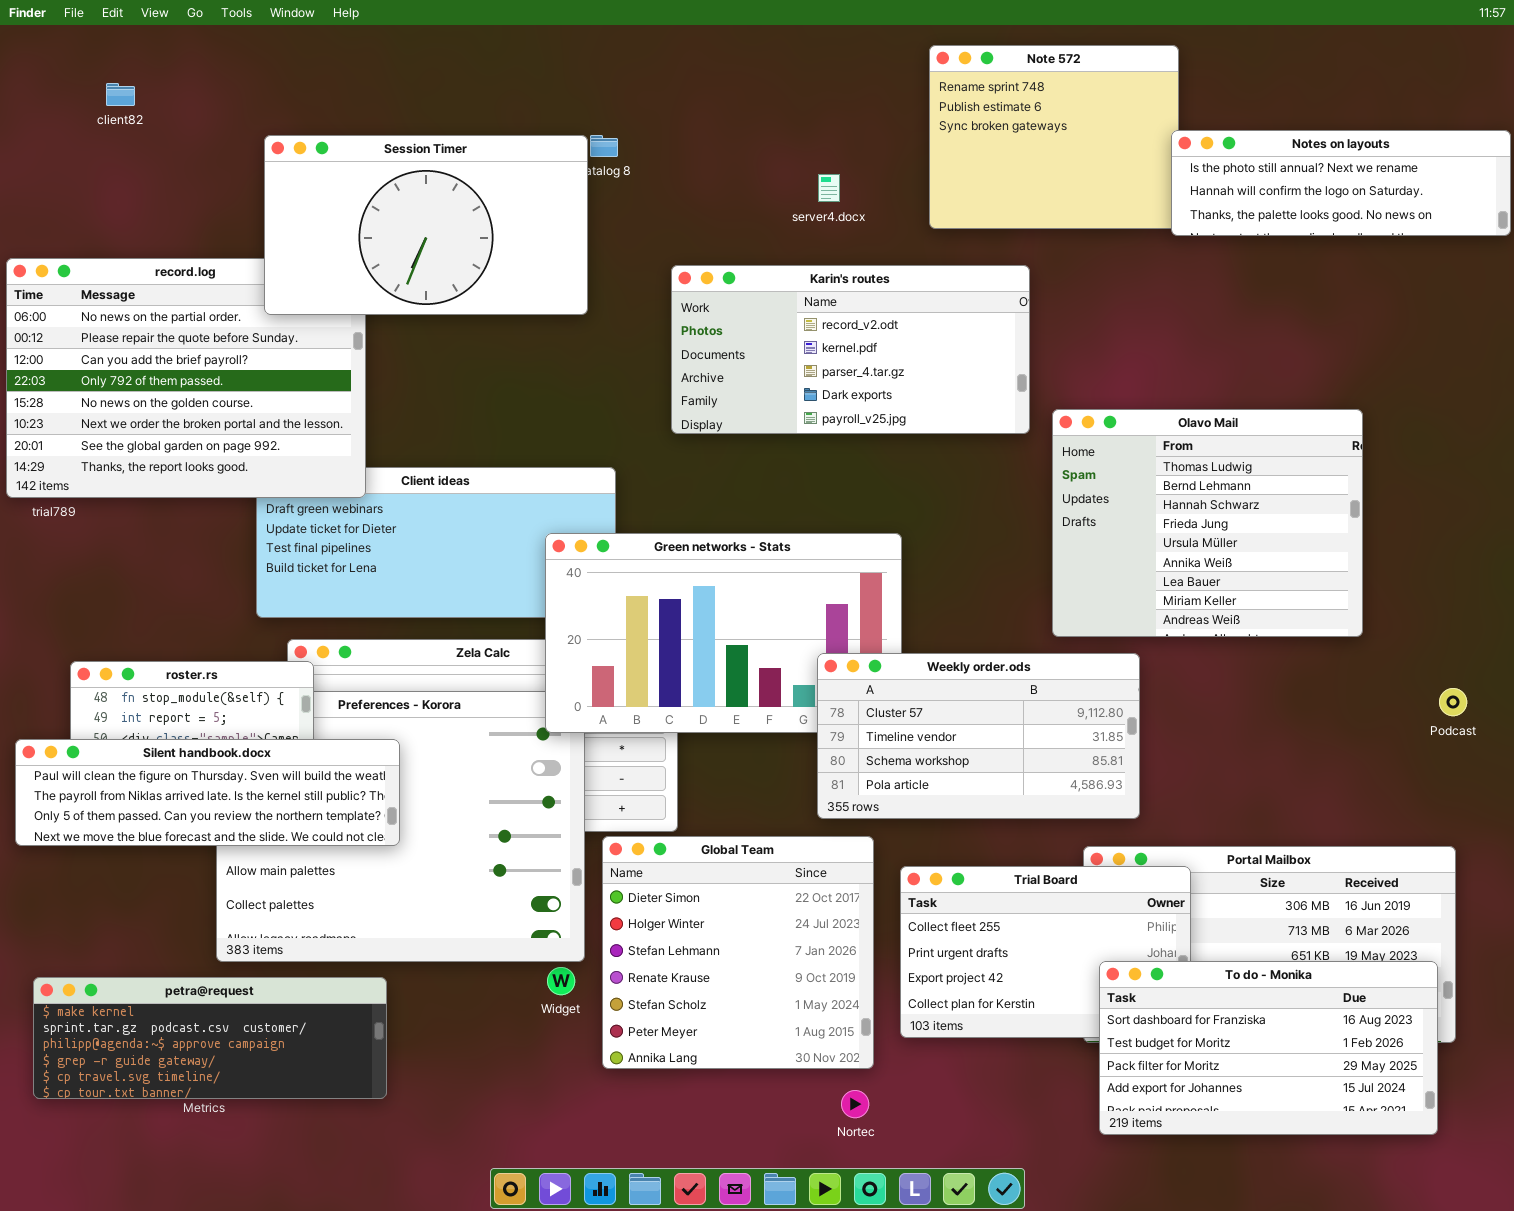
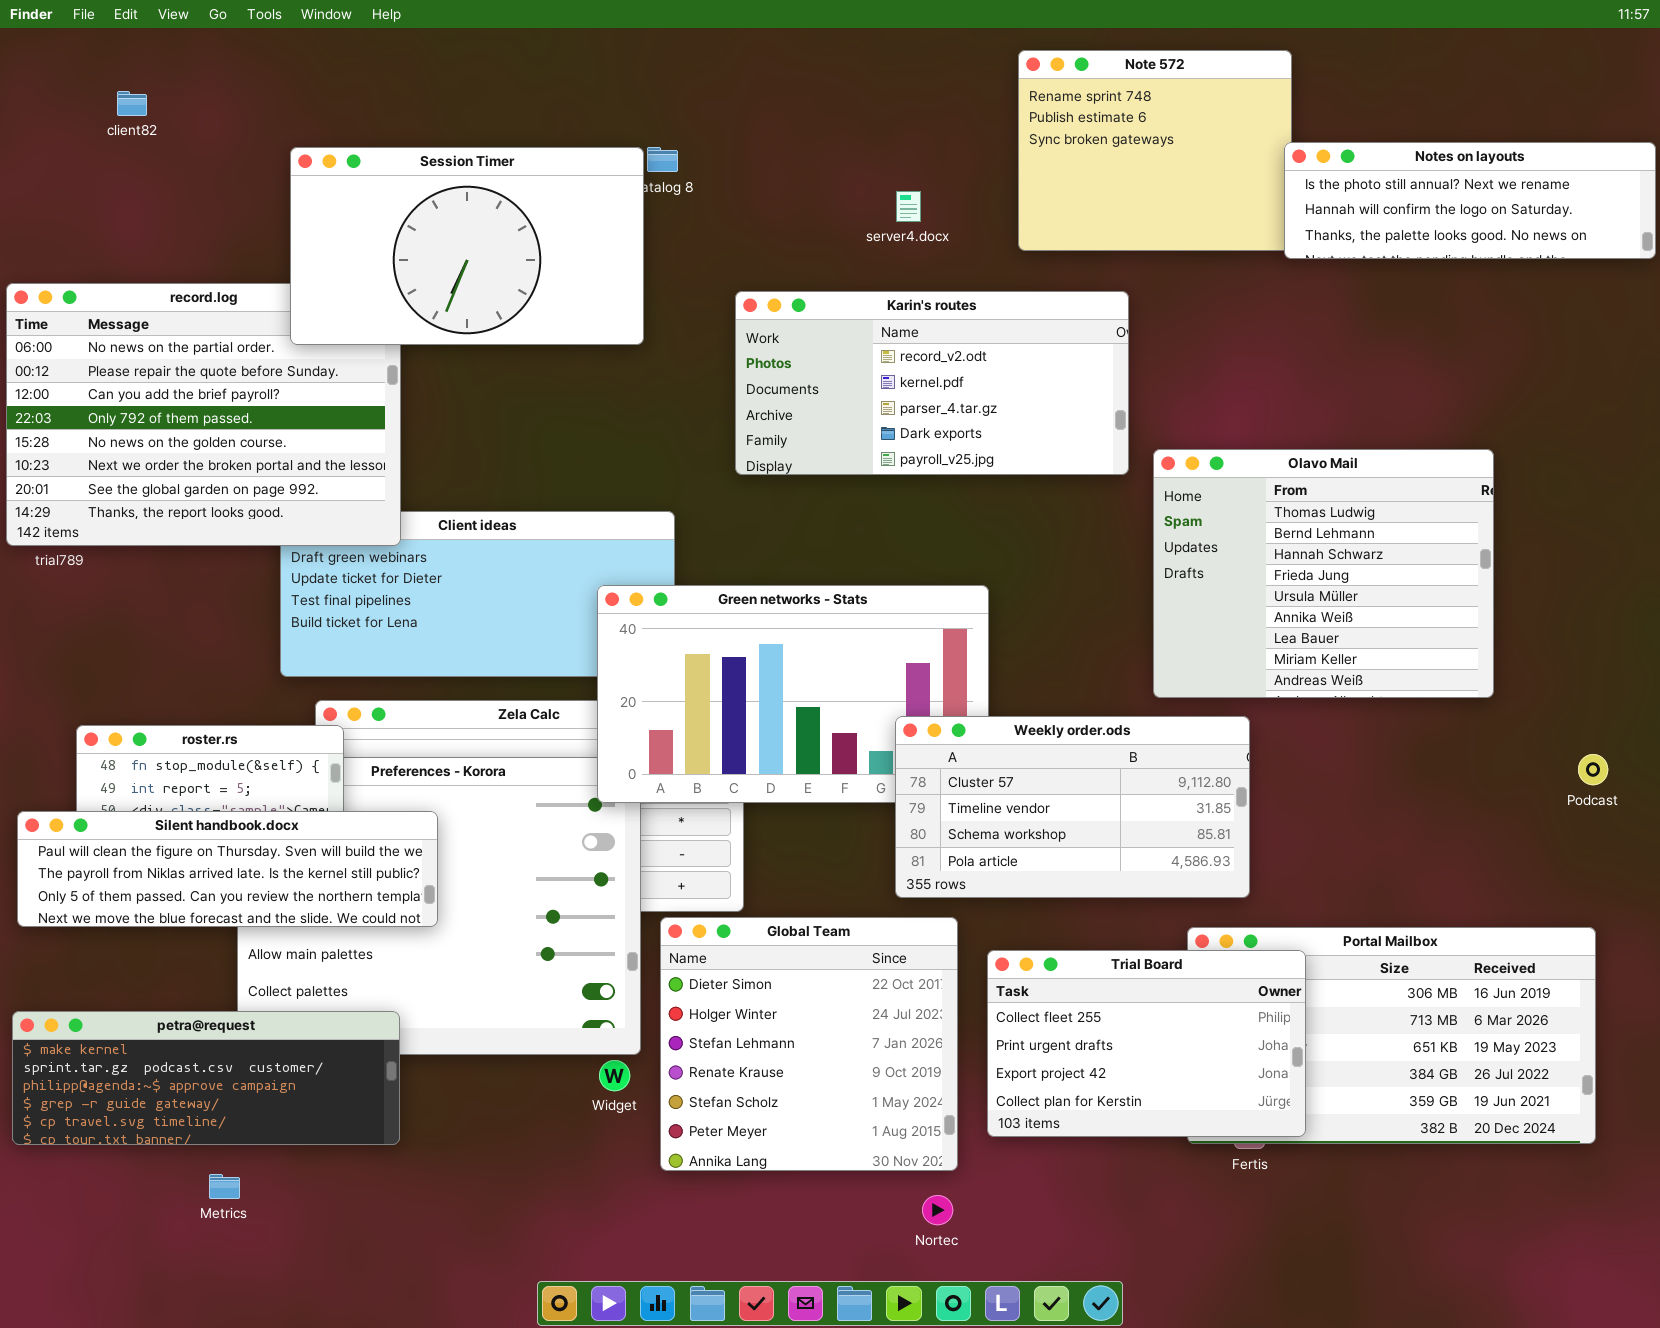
To do - Monika: [1099,961,1438,1135] -> none, closed
petra@request: [33,977,387,1099] -> [12,1011,400,1145], moved

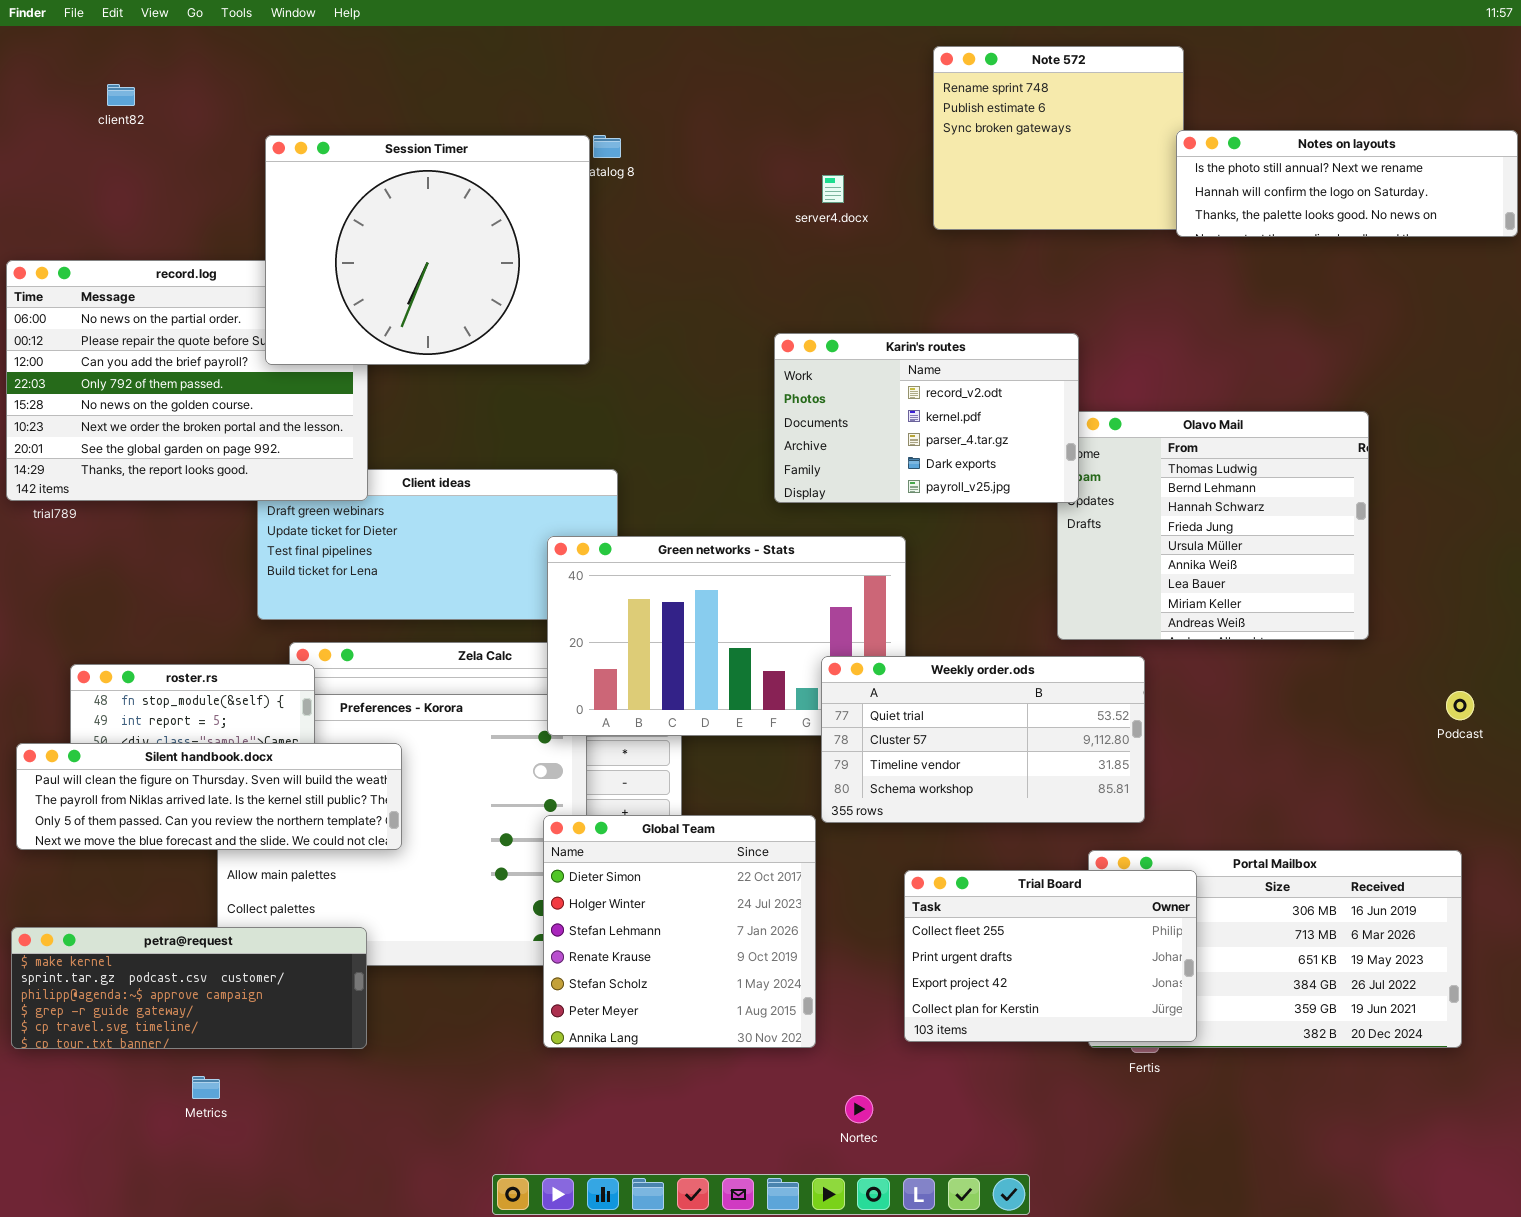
Session Timer: [290,147,644,345] -> [265,135,590,365], resized
Karin's routes: [735,291,1129,475] -> [774,333,1079,503], moved, resized
Weekly order.ods: [895,716,1250,898] -> [821,656,1145,823], scrolled up 1 row
Global Team: [660,917,958,1171] -> [543,815,816,1048], moved

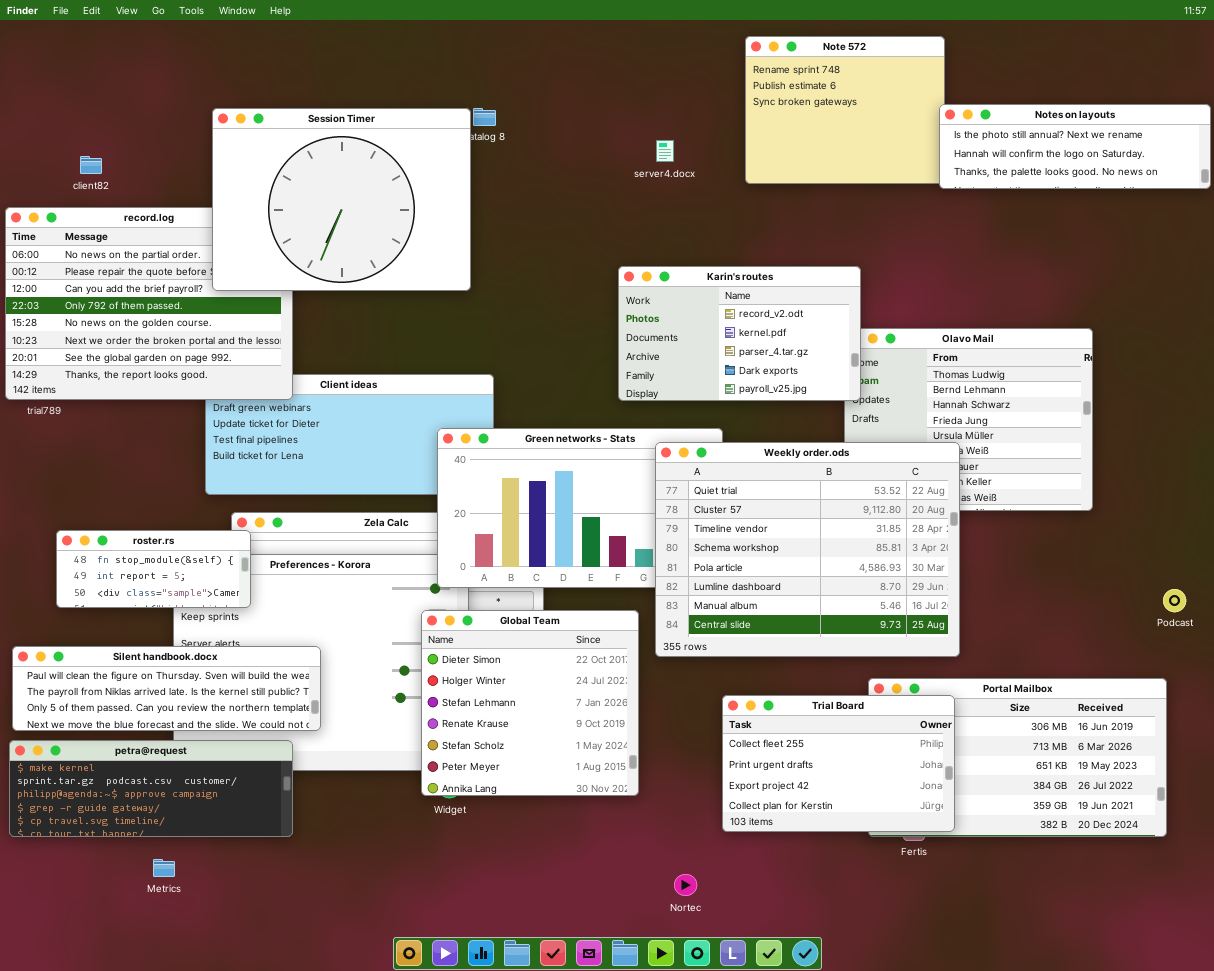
client82: [107,84,135,106] -> [80,156,102,174], moved
Weekly order.ods: [821,656,1145,823] -> [655,442,960,657], resized
Podcast: [1446,691,1474,720] -> [1163,589,1186,612], moved
Silent handbook.docx: [16,743,402,850] -> [12,646,321,731], moved
Global Team: [543,815,816,1048] -> [421,610,639,796], moved

